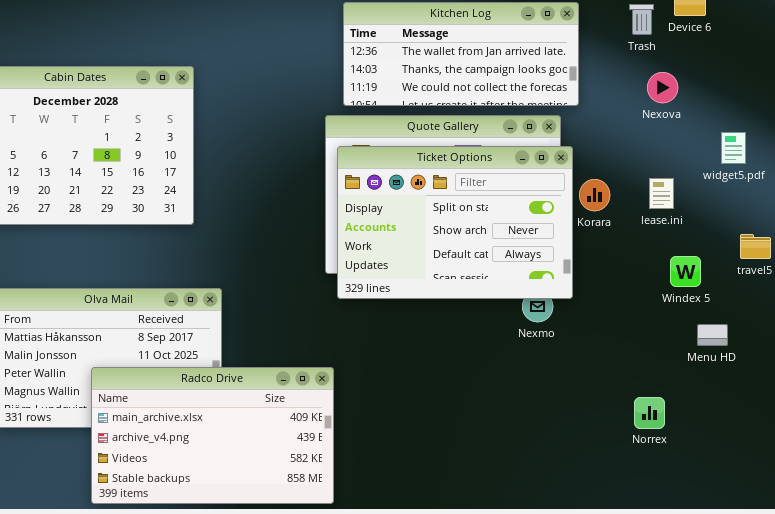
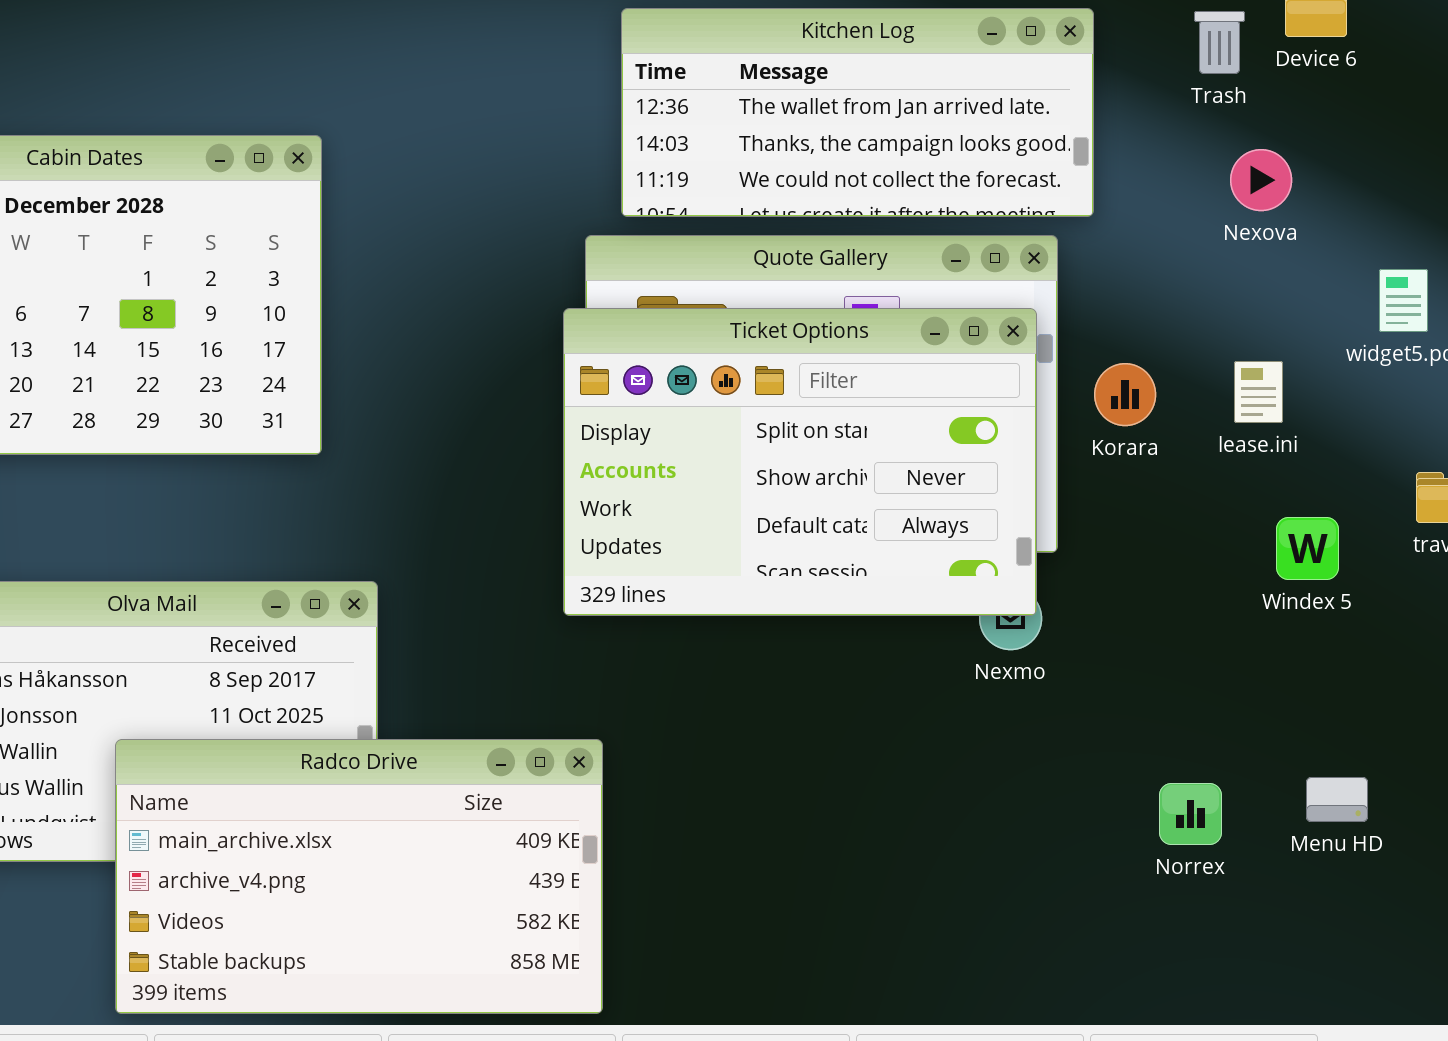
Ticket Options: [337,146,573,299] -> [563,308,1037,616], moved
Menu HD: [697,324,728,346] -> [1306,777,1368,822], moved
Norrex: [634,397,665,429] -> [1159,783,1222,845], moved

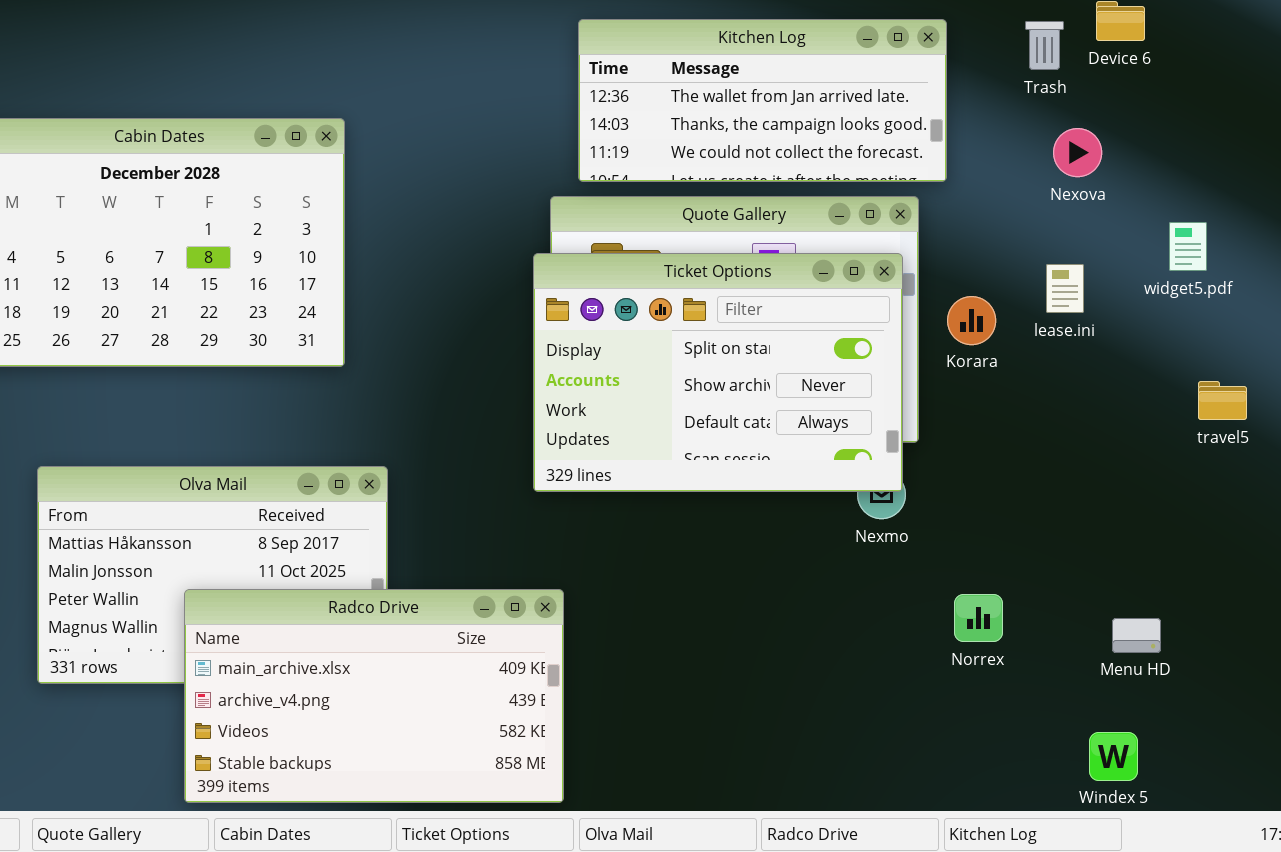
lease.ini: [1234,361,1283,423] -> [1046,264,1084,313], moved
Windex 5: [1276,517,1339,580] -> [1089,732,1138,781], moved
Norrex: [1159,783,1222,845] -> [954,594,1003,642], moved

